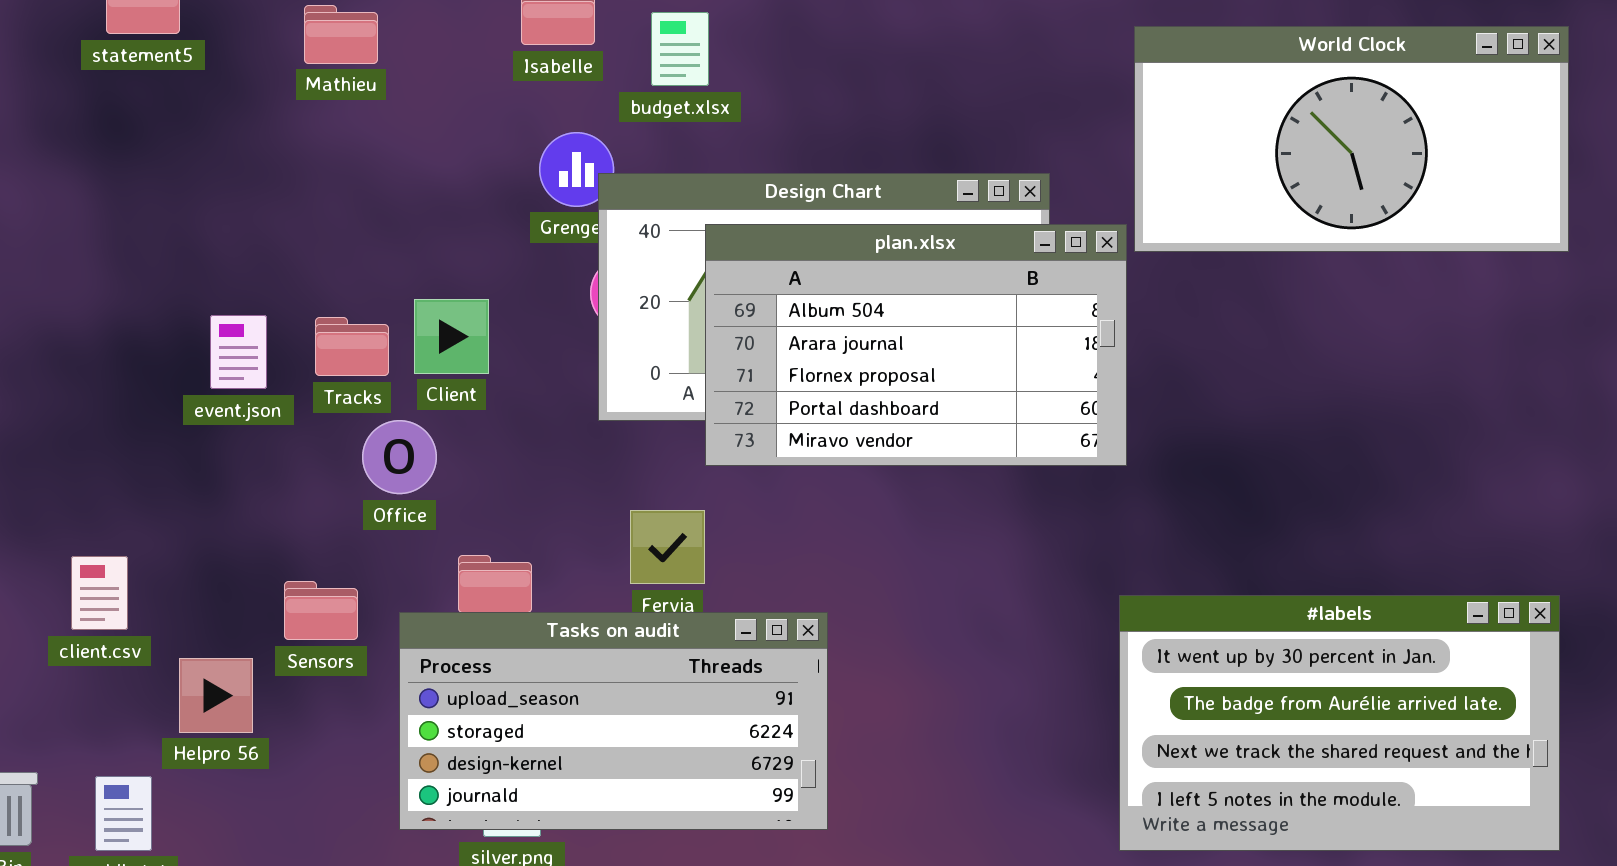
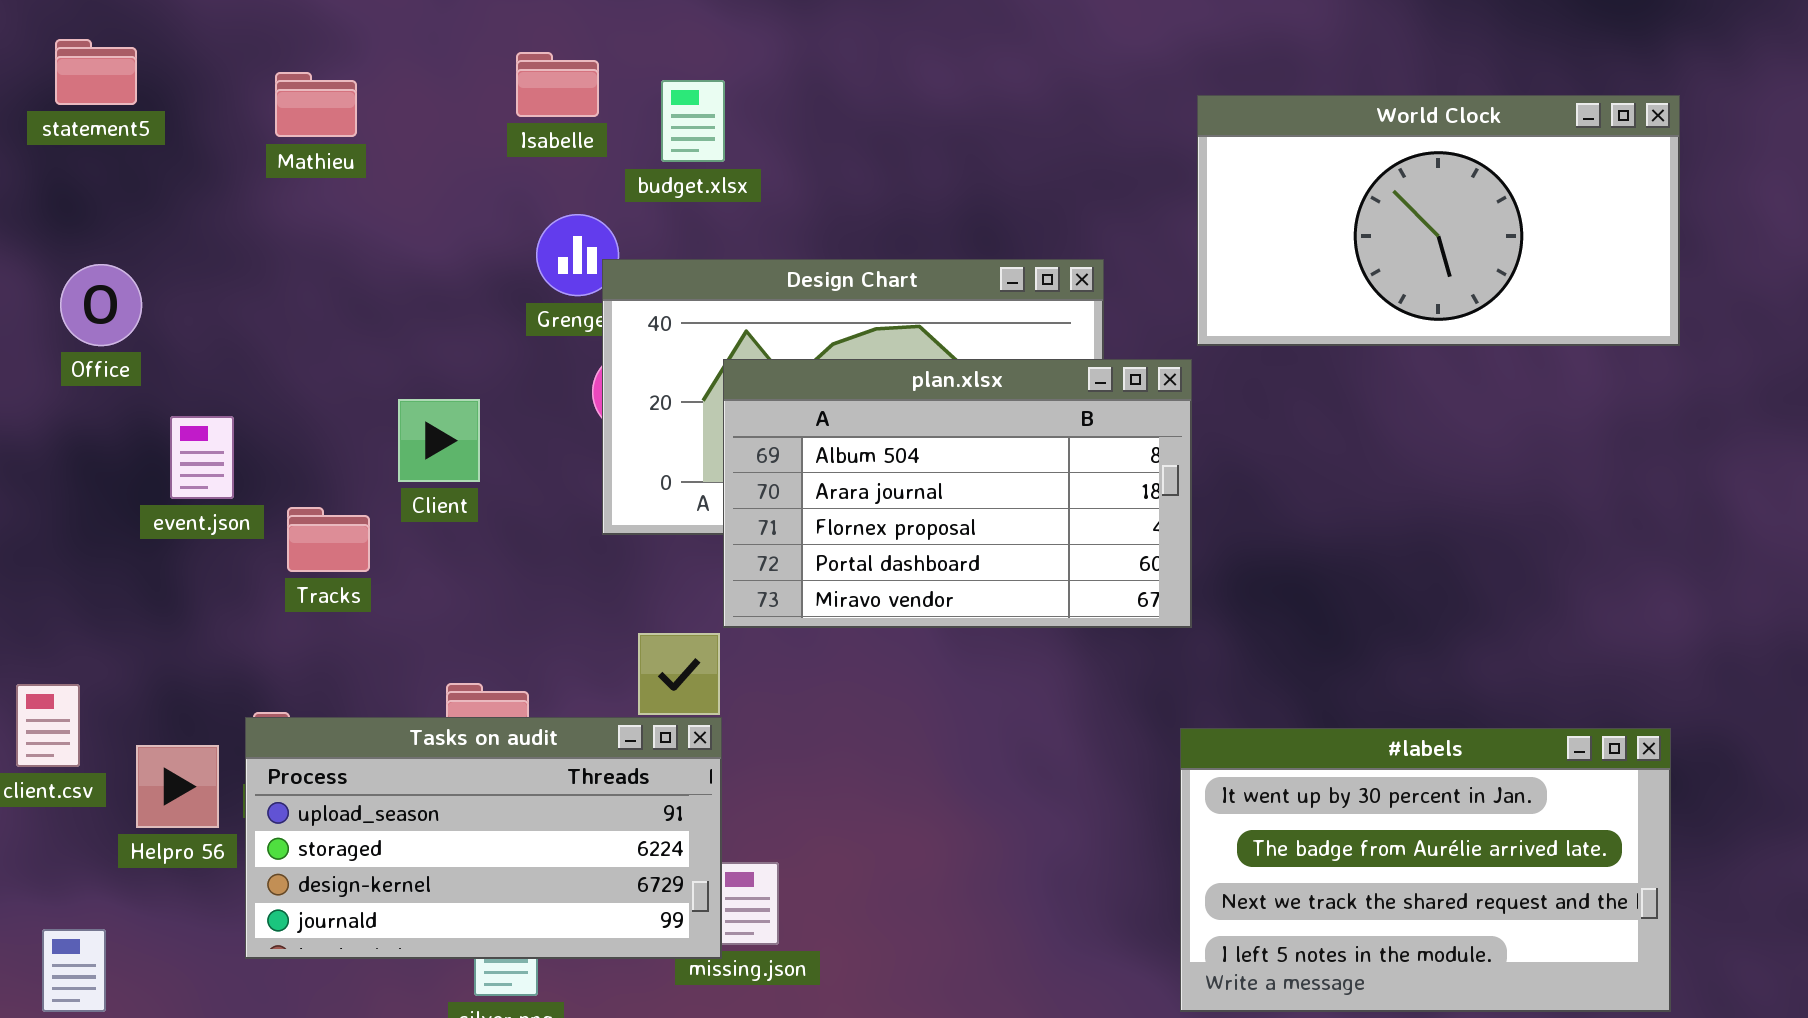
plan.xlsx: [705,224,1127,466] -> [723,359,1192,628], moved
Tracks: [315,317,389,376] -> [287,507,370,572], moved
Office: [362,420,437,494] -> [60,264,142,346], moved
Tasks on audit: [399,612,828,830] -> [245,717,722,959], moved
Helpro 56: [179,658,253,733] -> [136,745,219,828], moved

